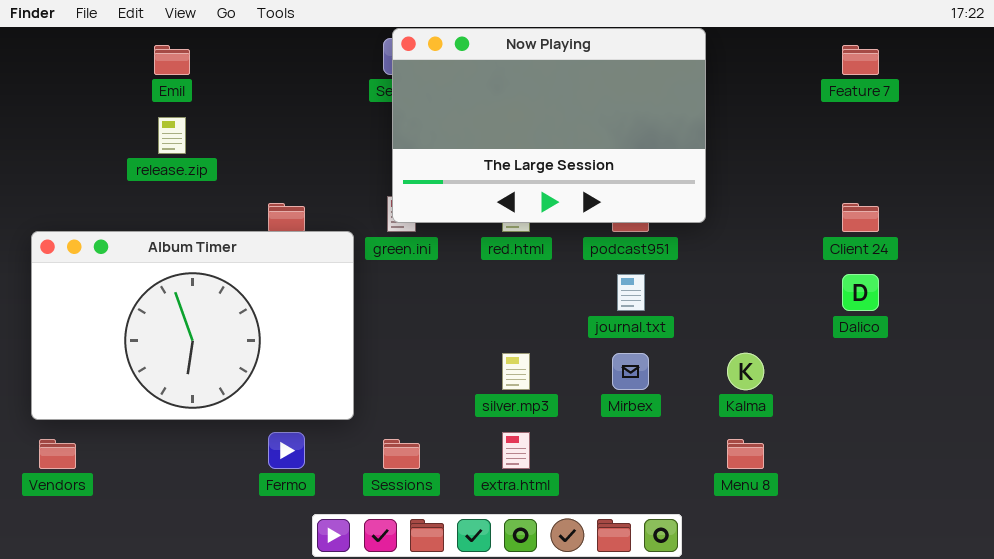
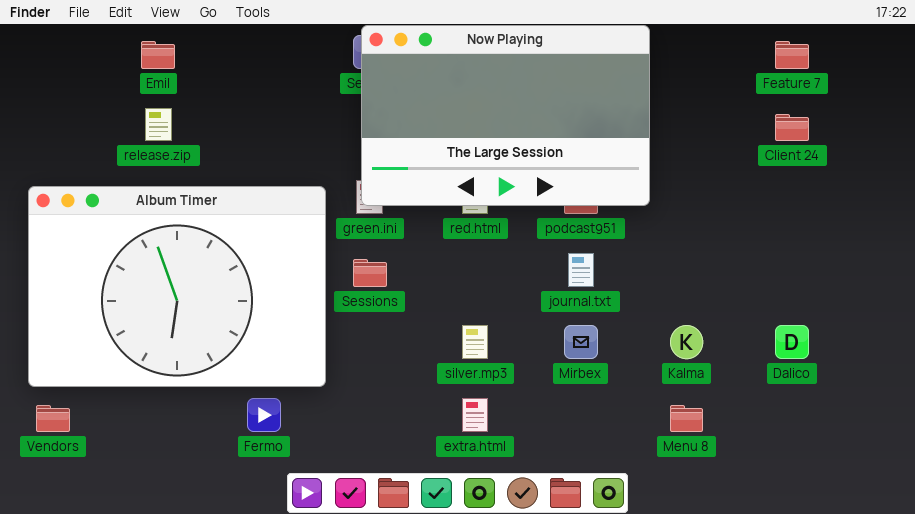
Client 24: [842,203,879,232] -> [775,114,809,141], moved
Album Timer: [31,231,354,420] -> [28,186,326,387], resized
Dalico: [842,274,879,311] -> [775,325,809,359], moved
Sessions: [383,439,420,469] -> [353,259,387,287], moved

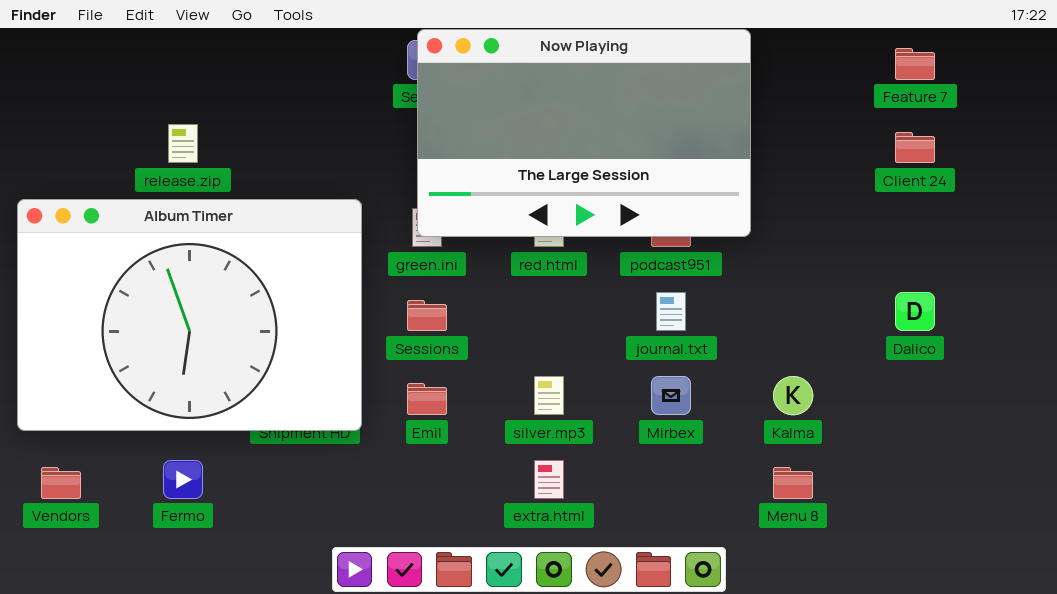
Emil: [141,41,175,69] -> [407,383,447,415], moved
Album Timer: [28,186,326,387] -> [17,199,362,431], moved
Dalico: [775,325,809,359] -> [895,292,935,331], moved
Fermo: [247,398,281,432] -> [163,460,203,499], moved

